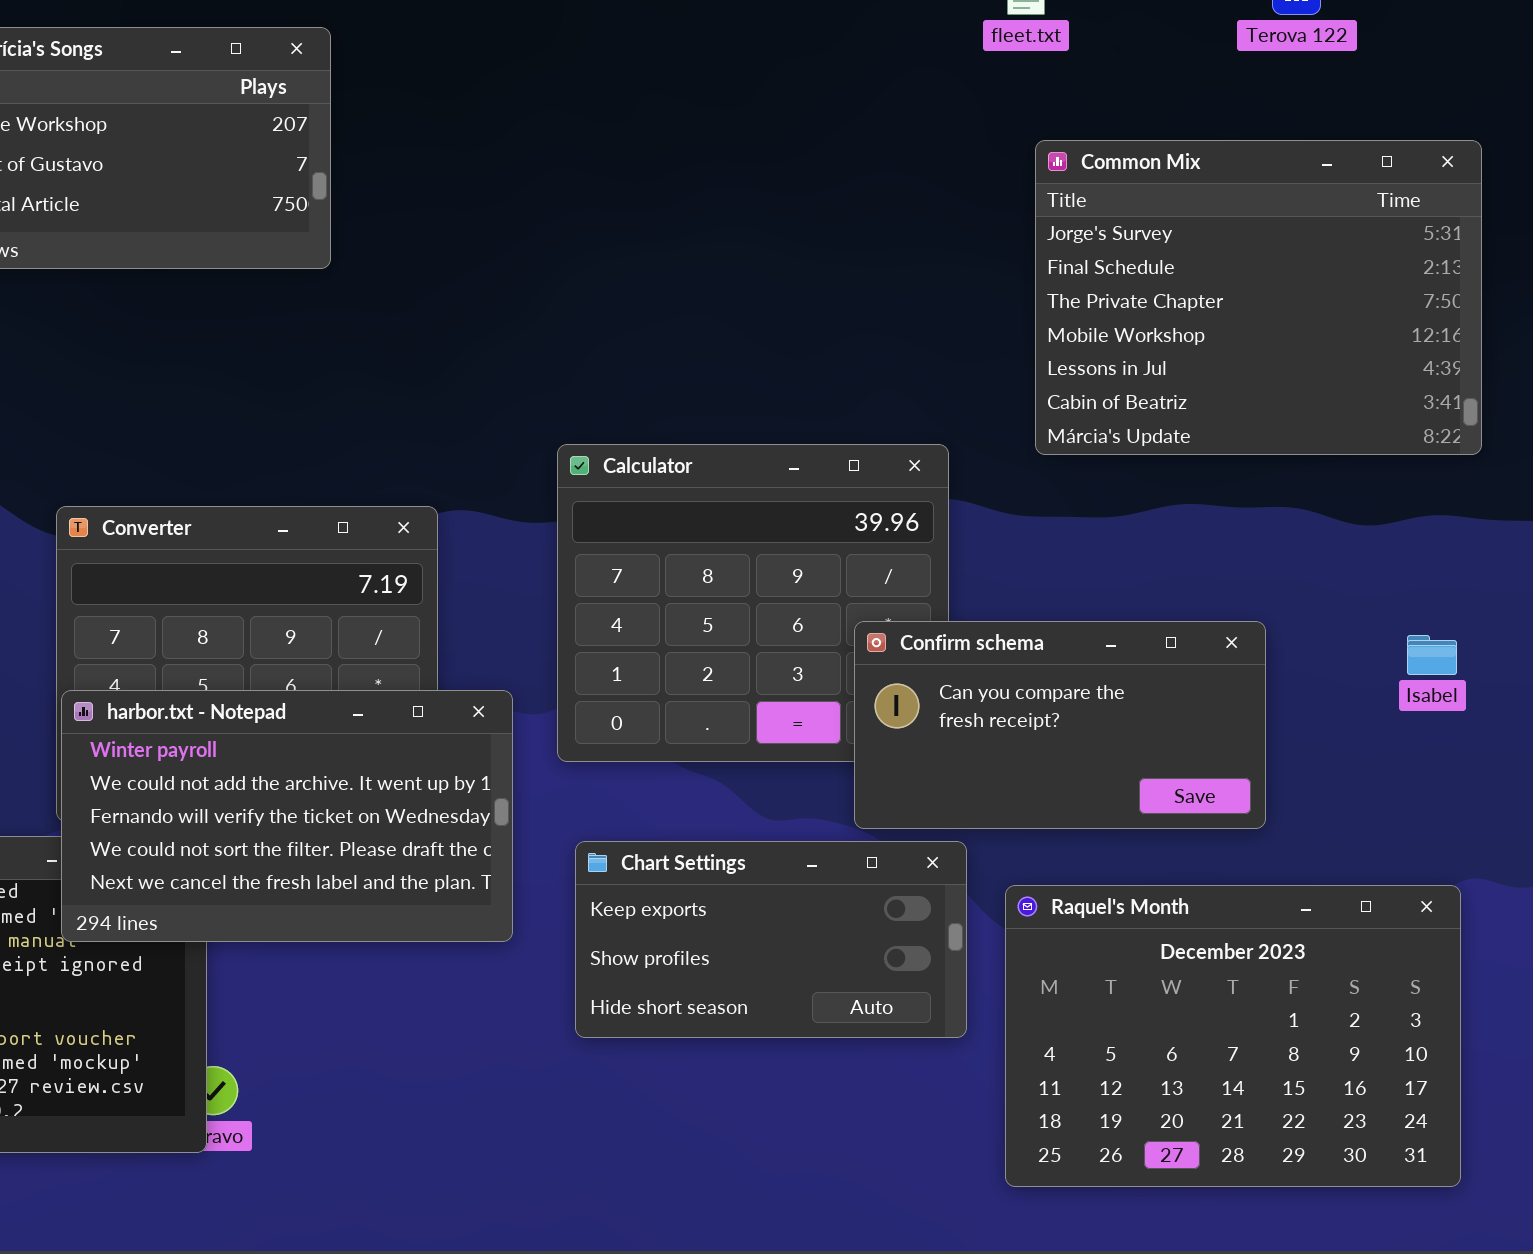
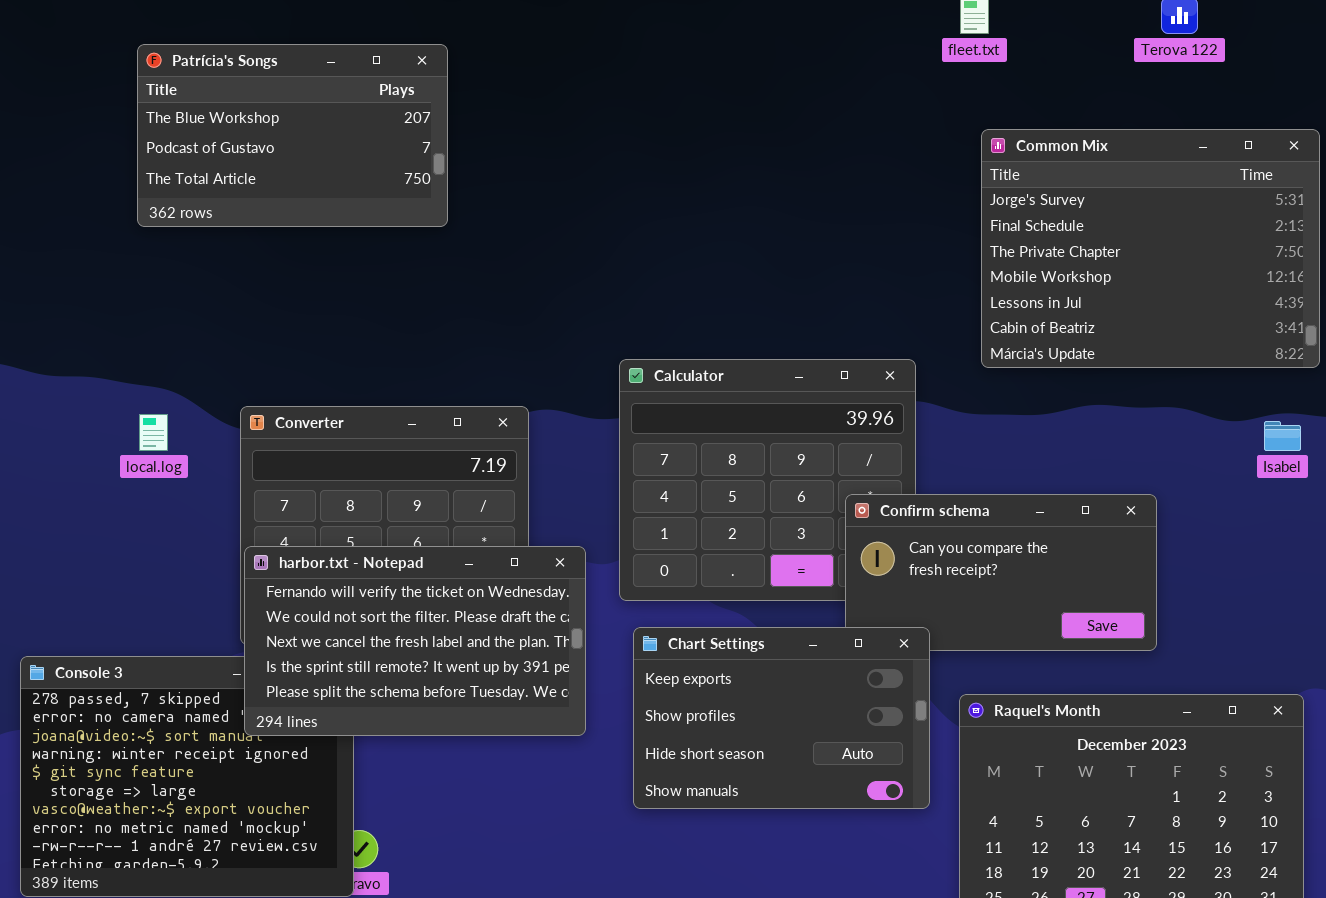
Isabel: [1407,635,1457,675] -> [1264,421,1301,451], moved
harbor.txt - Notepad: [61,690,513,942] -> [244,546,586,736], scrolled down 2 rows
Chart Settings: [575,841,967,1038] -> [633,627,930,809], resized

